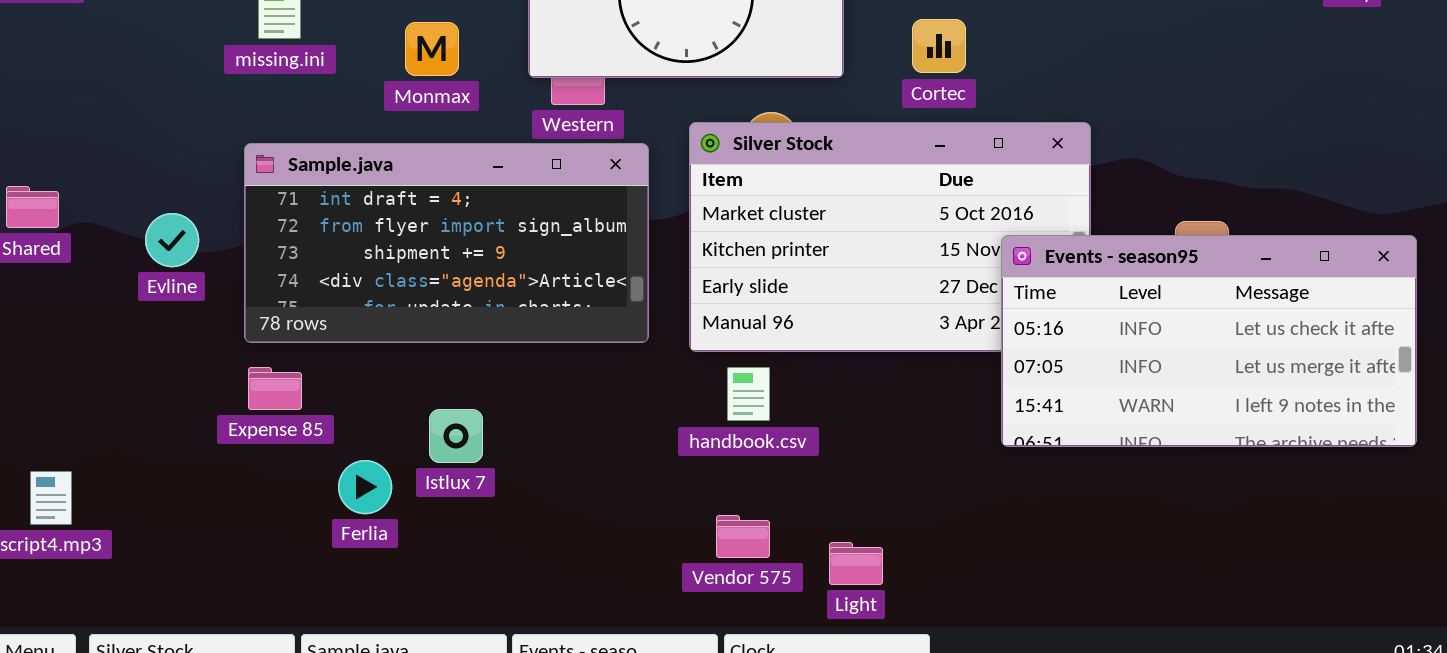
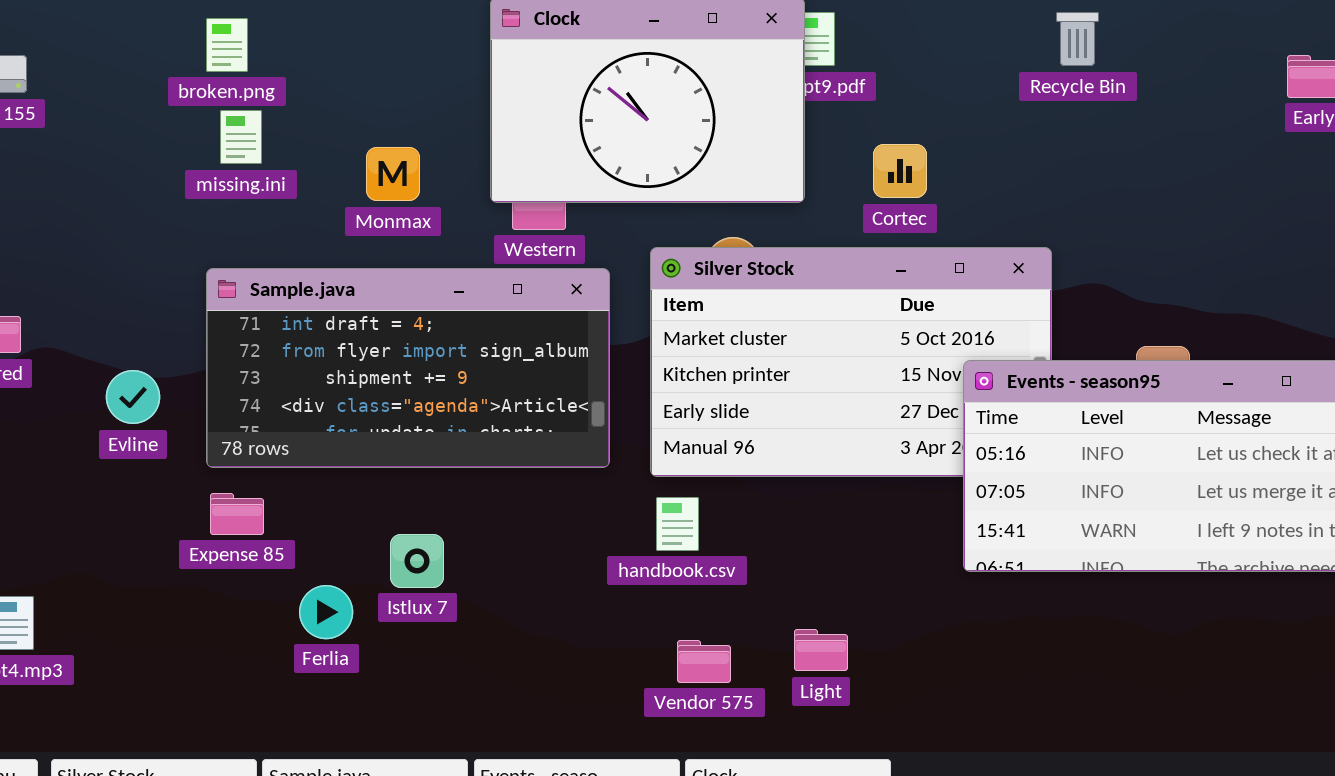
Evline: [145,213,199,267] -> [106,370,160,424], moved
handbook.csv: [727,367,770,421] -> [656,497,699,551], moved
Light: [829,542,883,585] -> [794,629,848,671], moved

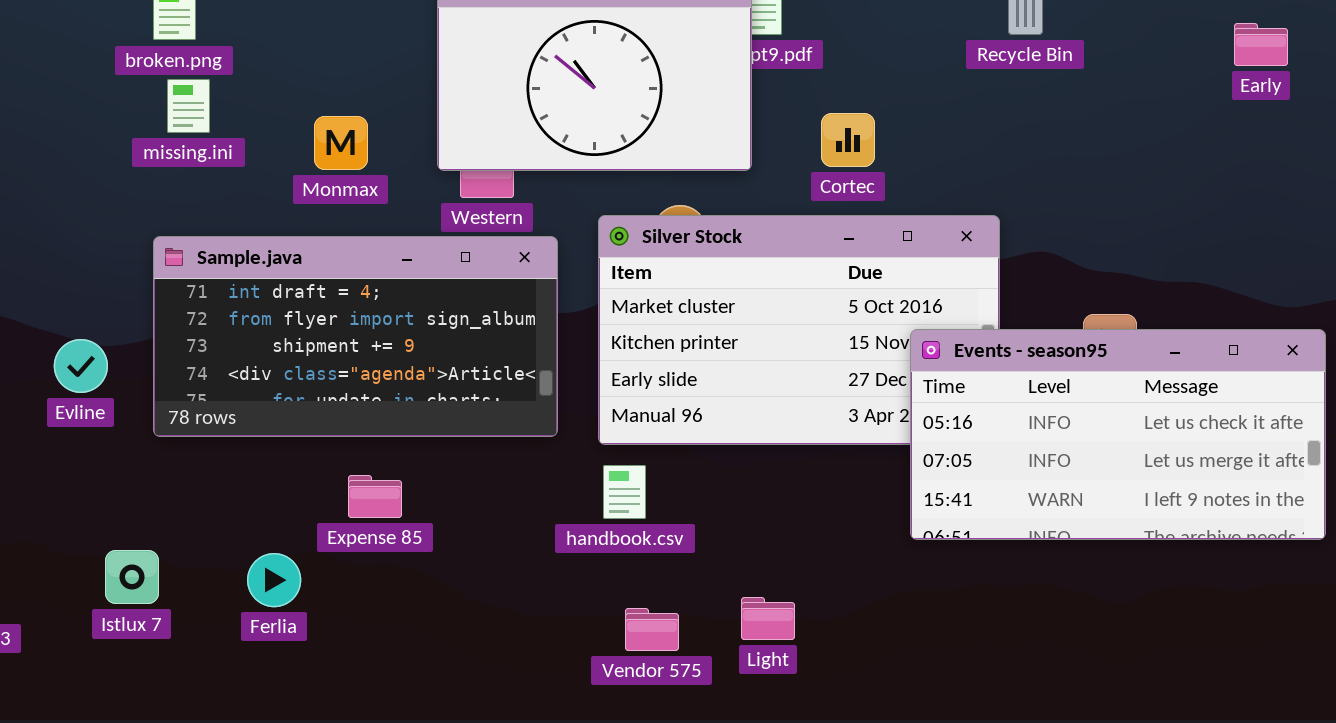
Expense 85: [210,493,264,535] -> [348,475,402,518], moved
Istlux 7: [390,534,444,588] -> [105,550,159,604], moved

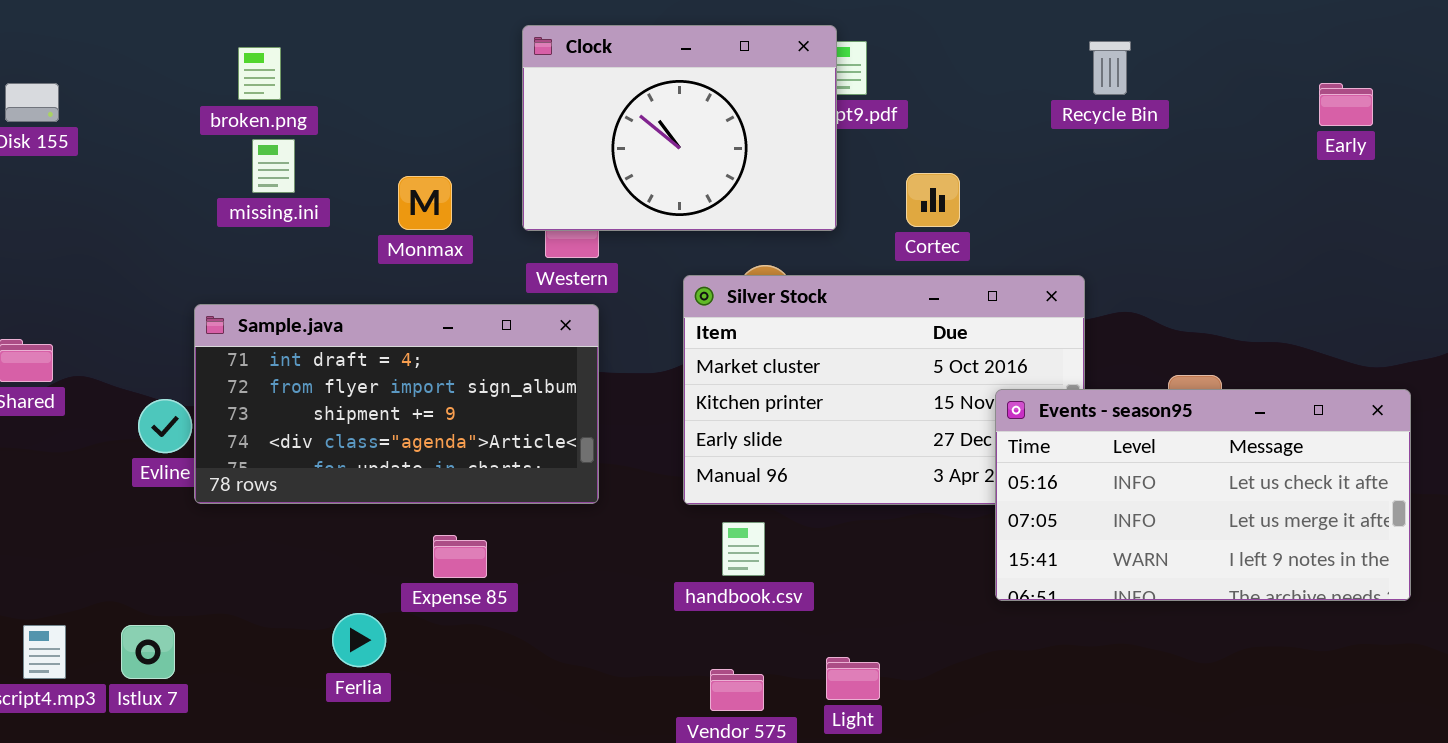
Sample.java: [153,236,558,437] -> [194,304,599,504], moved
handbook.csv: [603,465,646,519] -> [722,522,765,576], moved
Istlux 7: [105,550,159,604] -> [121,625,175,679], moved

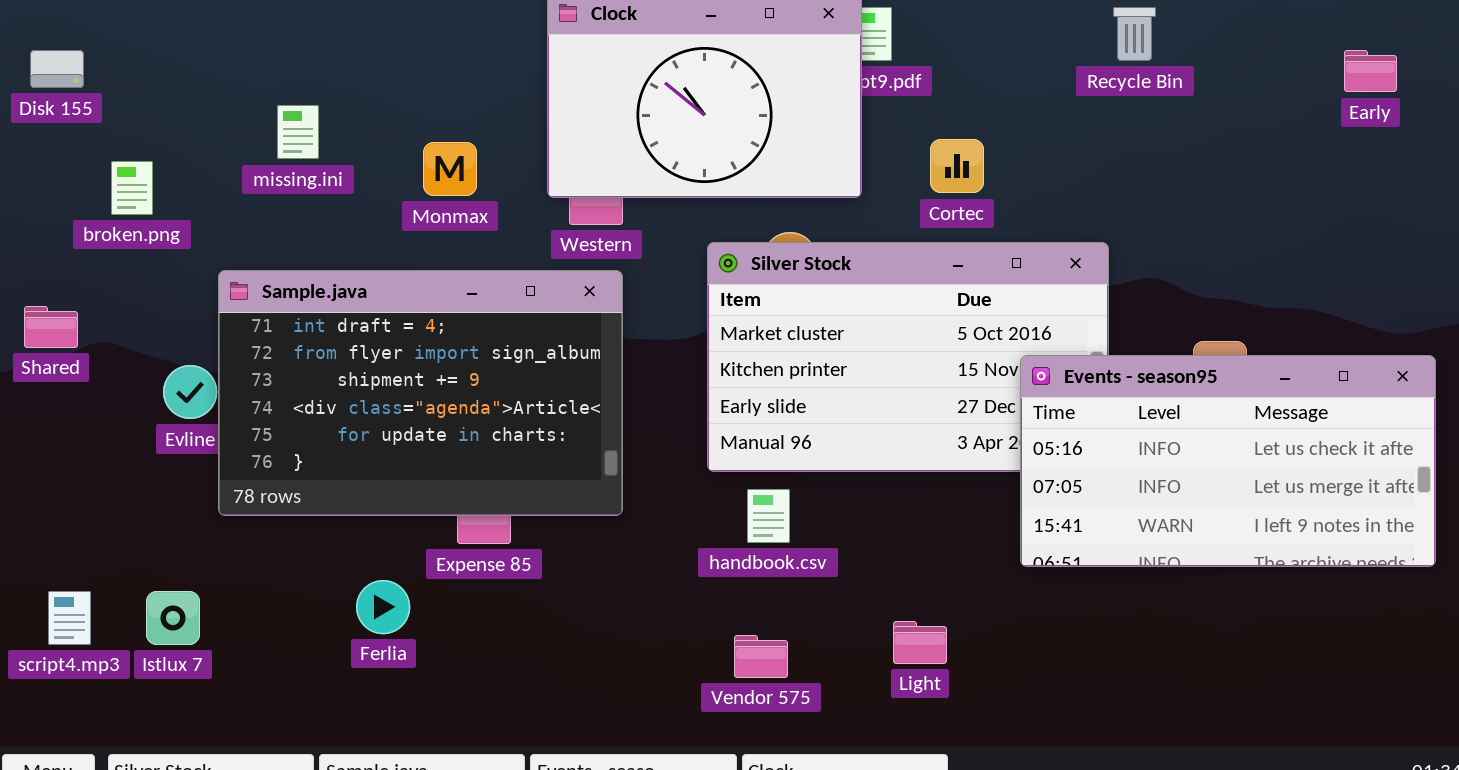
broken.png: [238,47,281,100] -> [111,161,153,215], moved
Sample.java: [194,304,599,504] -> [218,270,623,516], resized
Light: [826,657,880,700] -> [893,621,947,664], moved

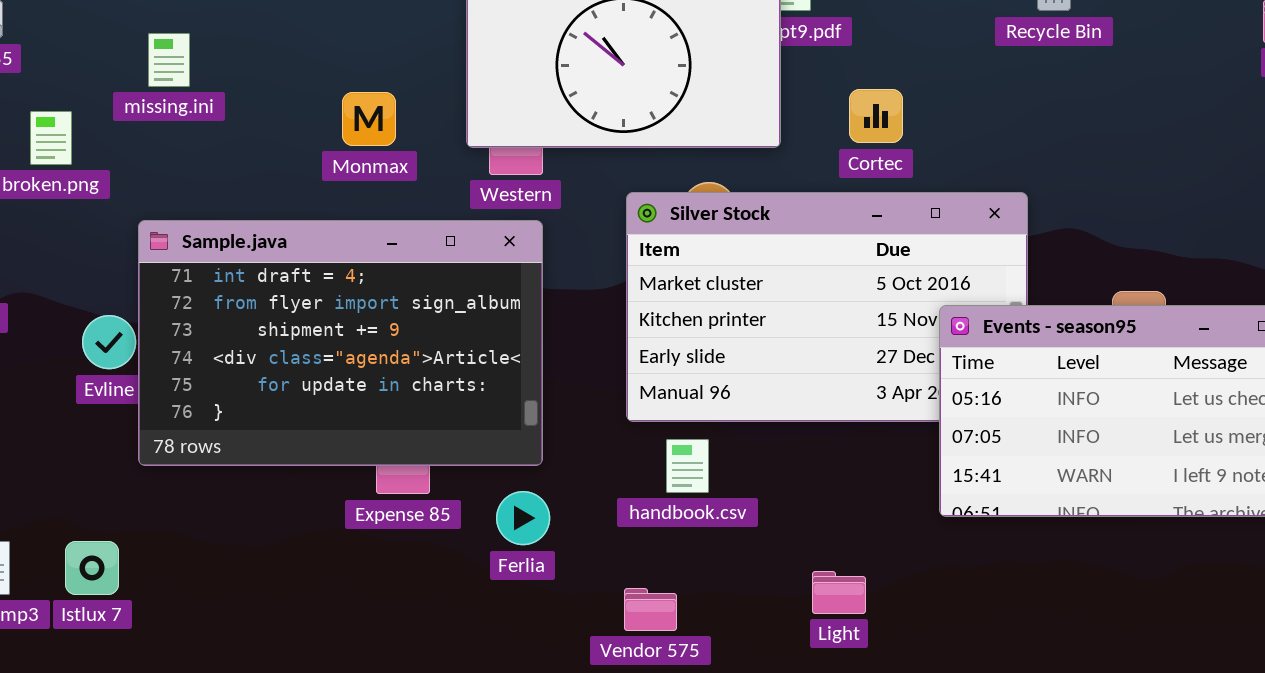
missing.ini: [277,105,319,159] -> [148,33,190,87], moved
Ferlia: [356,580,410,634] -> [496,491,550,545], moved
Vendor 575: [734,635,788,678] -> [624,588,677,631], moved

